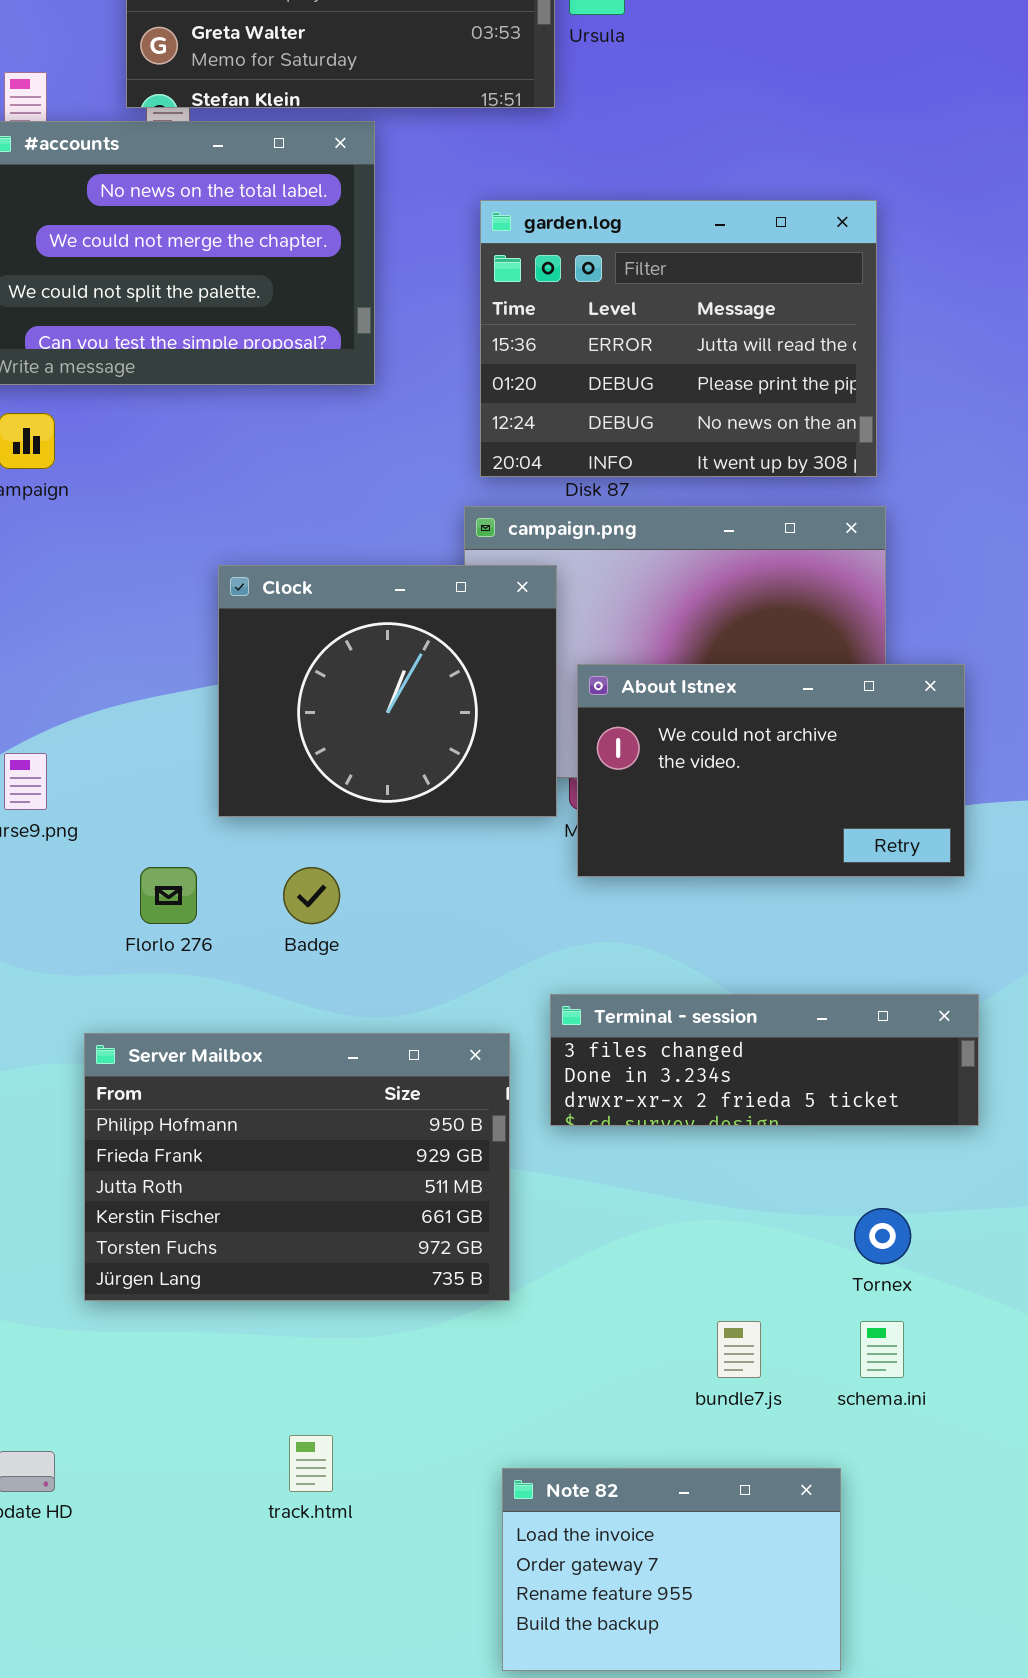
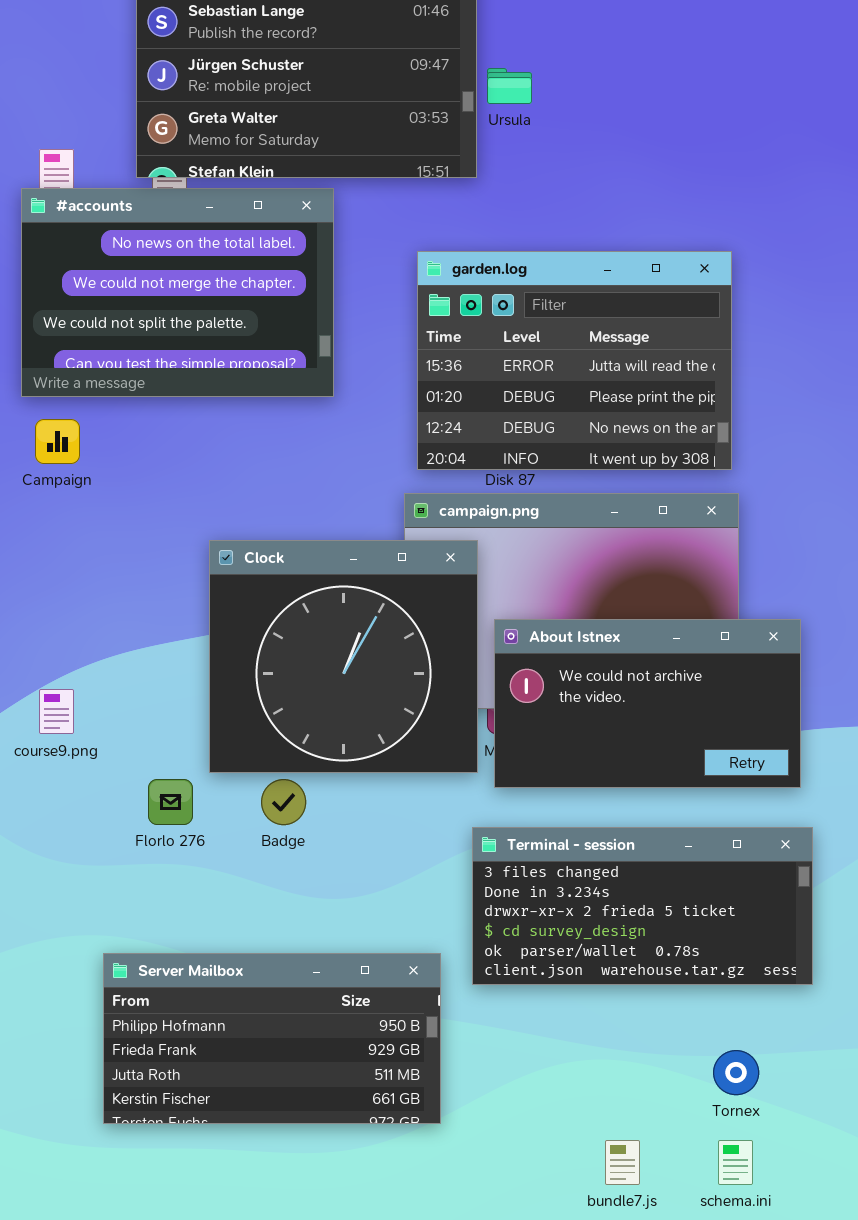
Clock: [218,565,557,817] -> [209,540,478,773], resized
Terminal - session: [550,994,979,1126] -> [472,827,813,985], resized
Server Mailbox: [84,1033,510,1301] -> [103,953,441,1124], resized

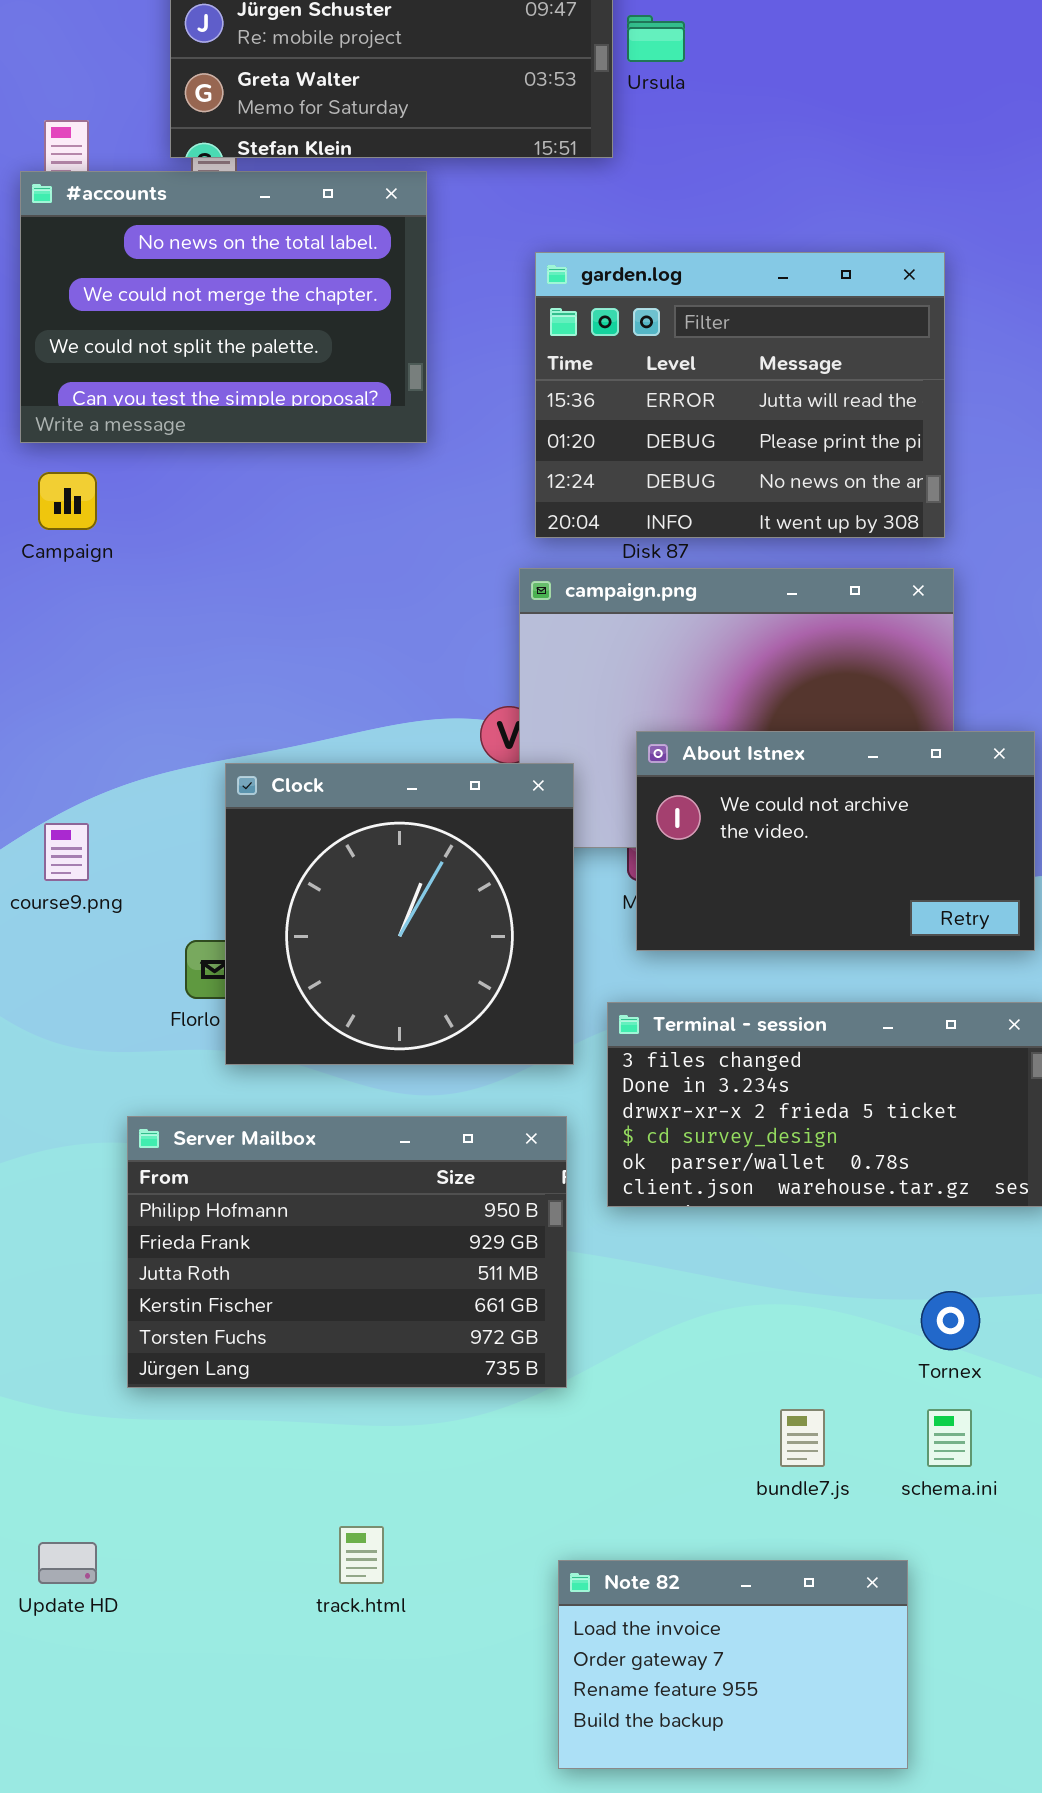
Clock: [209,540,478,773] -> [225,763,574,1065], moved
Server Mailbox: [103,953,441,1124] -> [127,1116,567,1388], resized

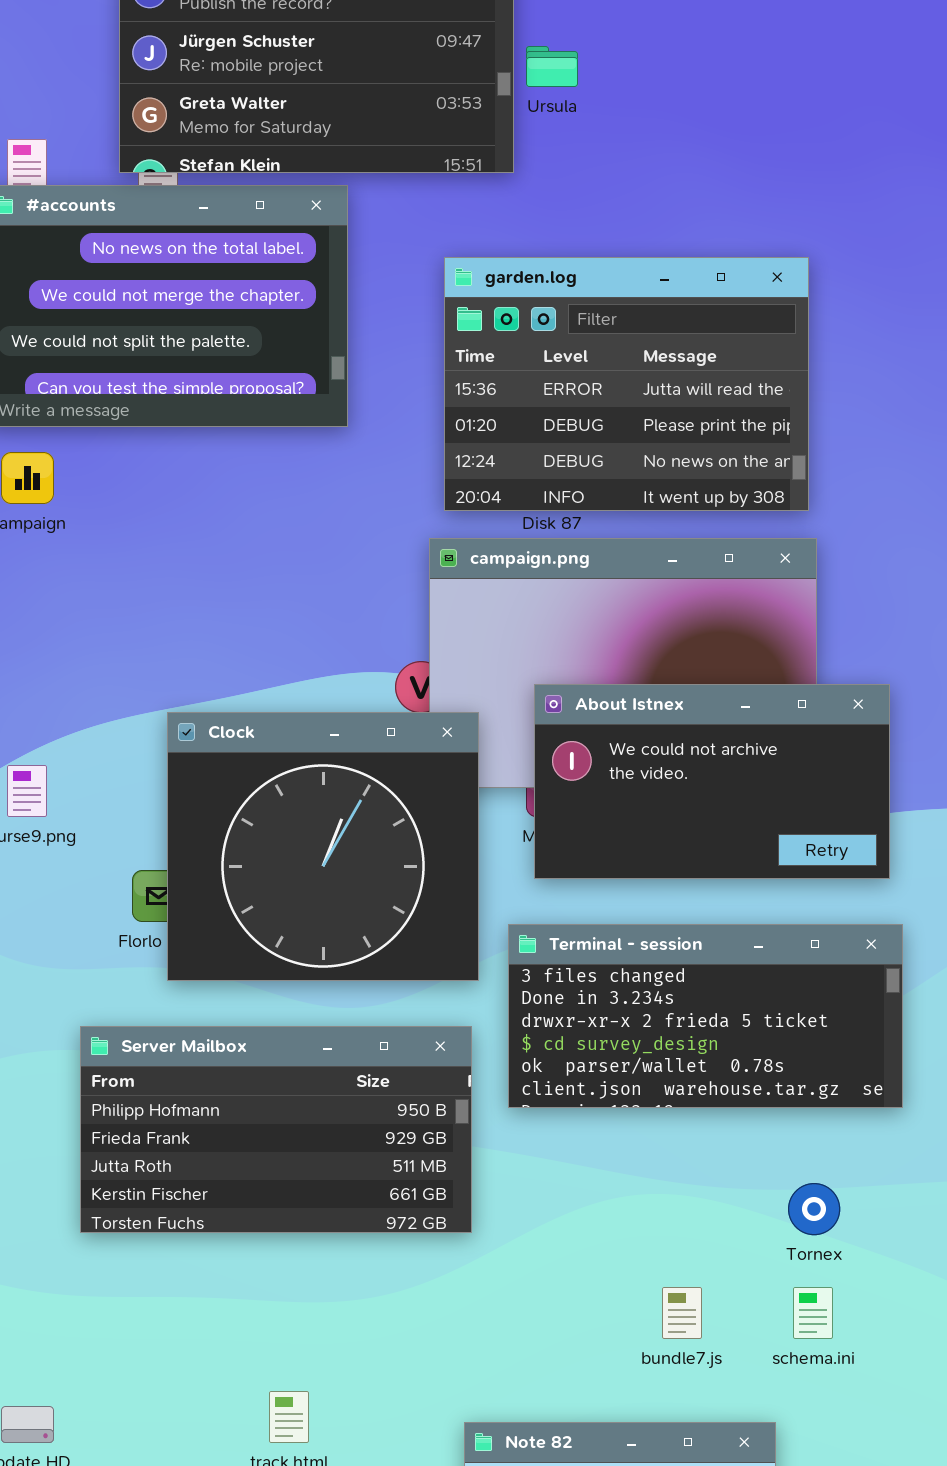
Server Mailbox: [127,1116,567,1388] -> [80,1026,472,1233], resized

